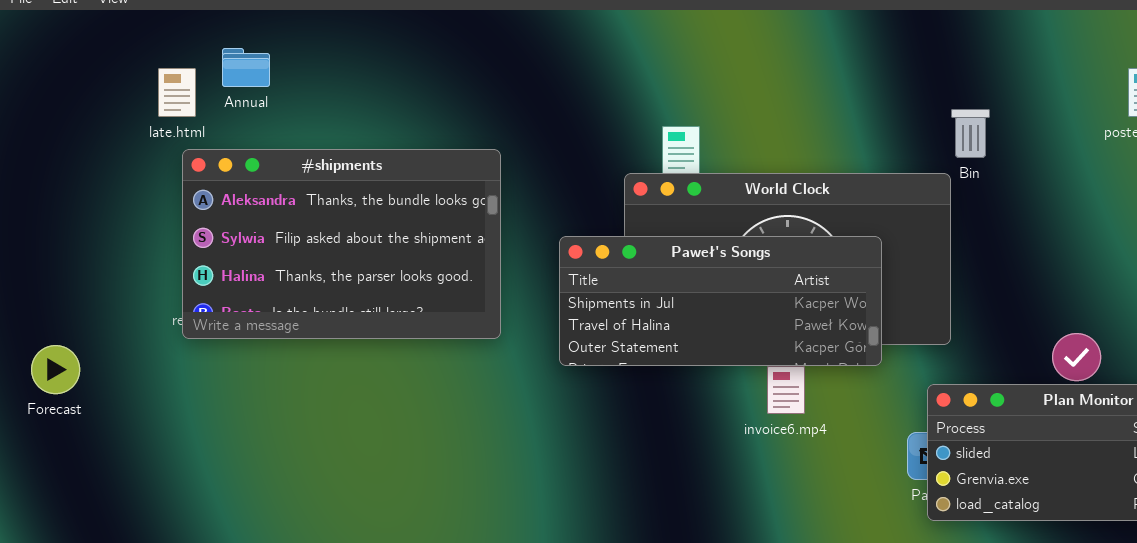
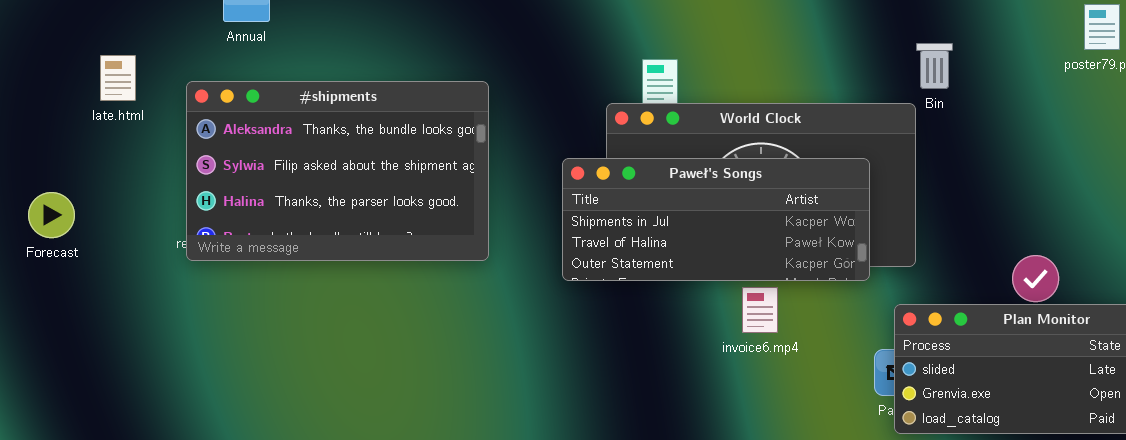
late.html: [158,68,196,117] -> [100,55,136,101], moved
Paweł's Songs: [559,236,882,366] -> [562,158,870,281], moved
Forecast: [31,345,80,394] -> [28,192,75,238], moved

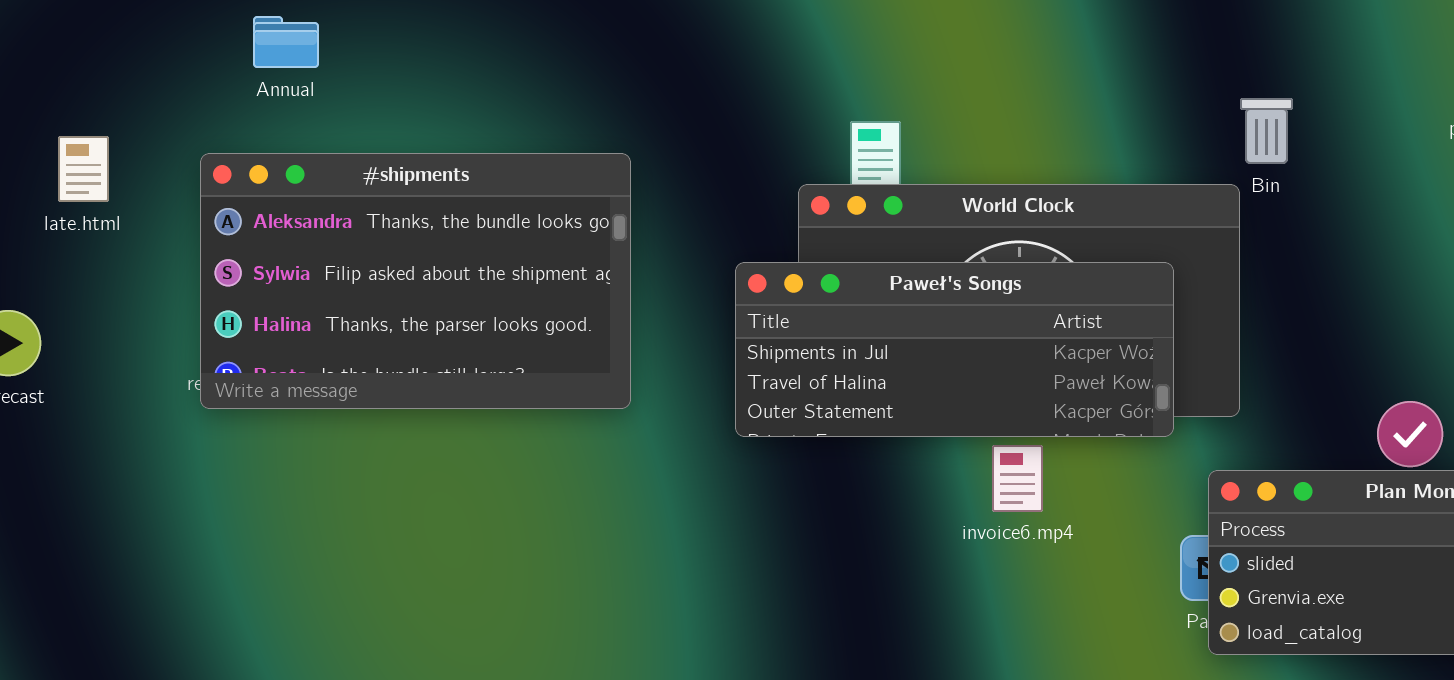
late.html: [100,55,136,101] -> [58,136,109,202], moved

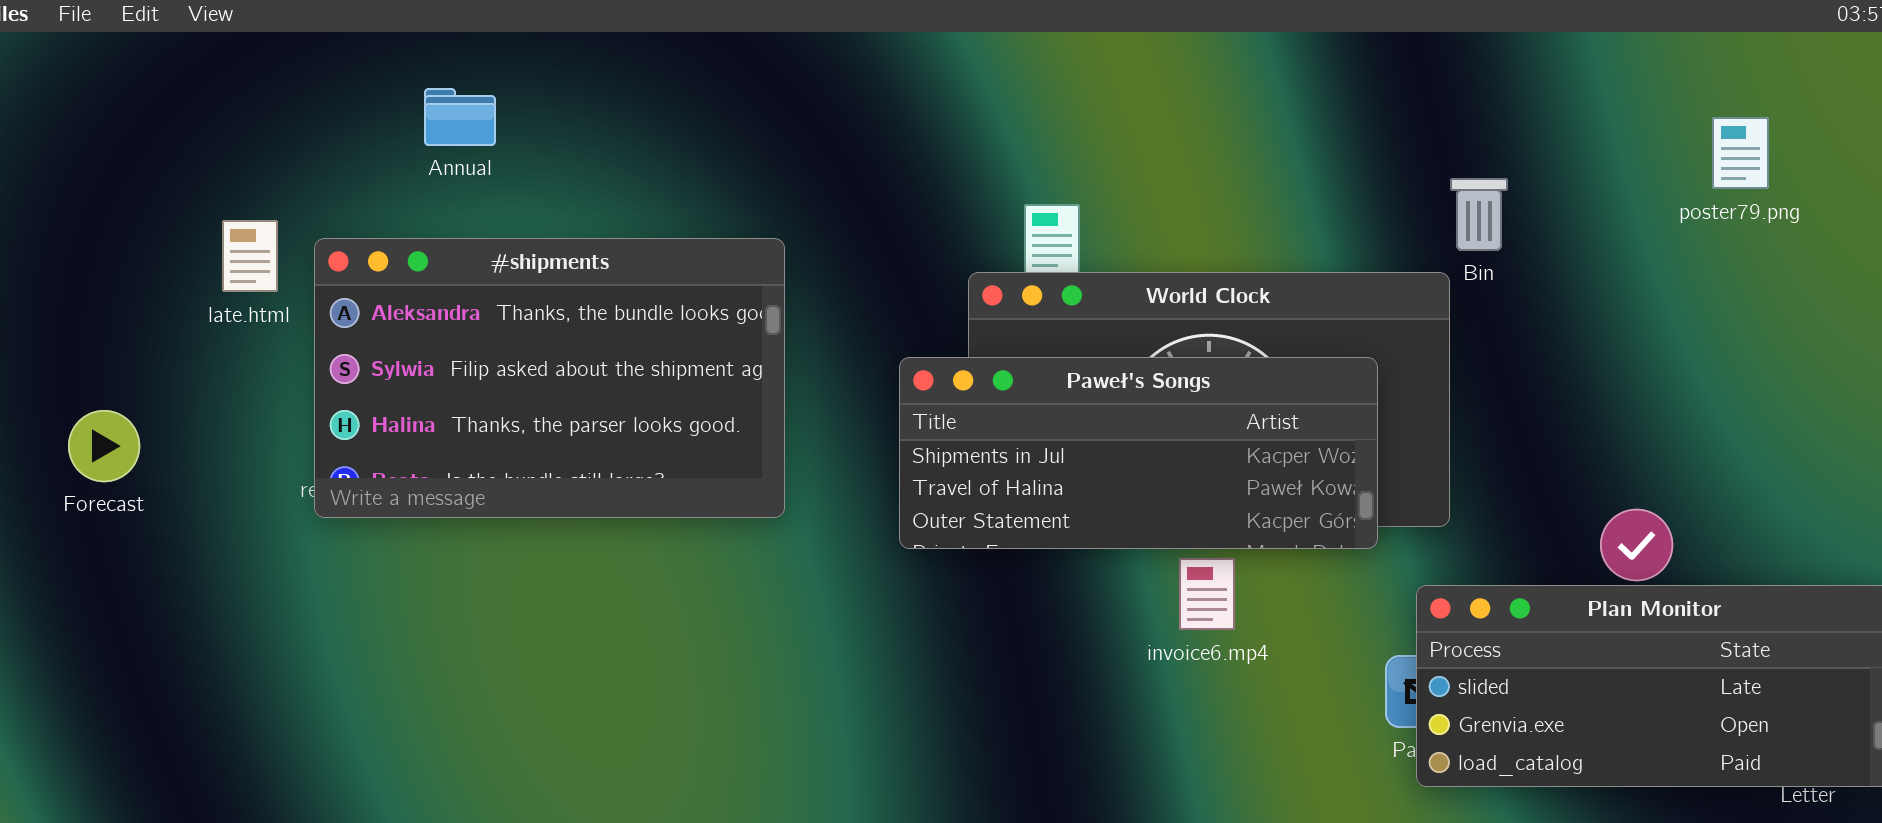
Annual: [253,16,319,68] -> [424,88,496,146], moved
late.html: [58,136,109,202] -> [222,220,278,292], moved

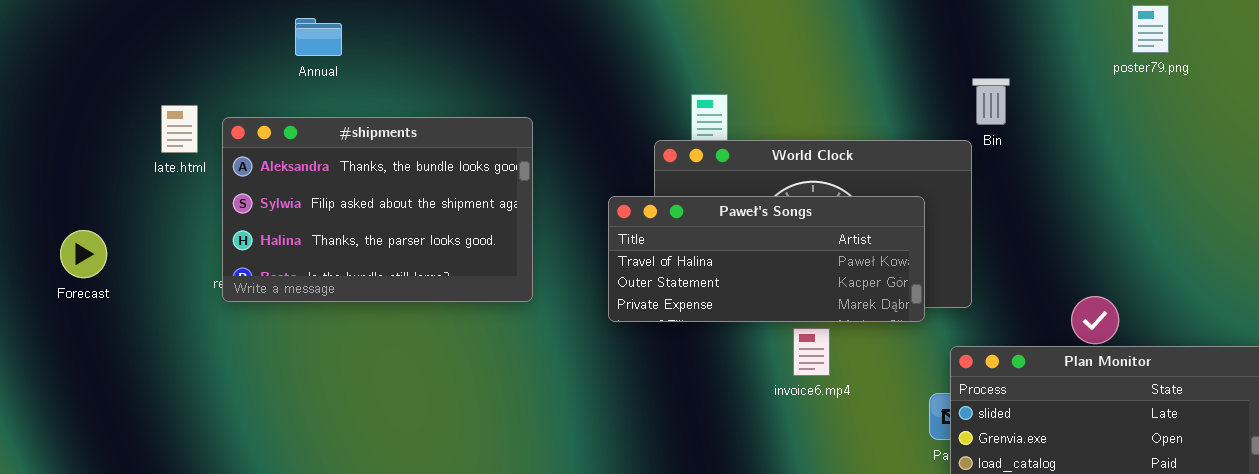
poster79.png: [1712,117,1769,189] -> [1132,5,1169,53], moved
Paweł's Songs: [899,357,1378,549] -> [608,196,925,322], scrolled down 1 row

